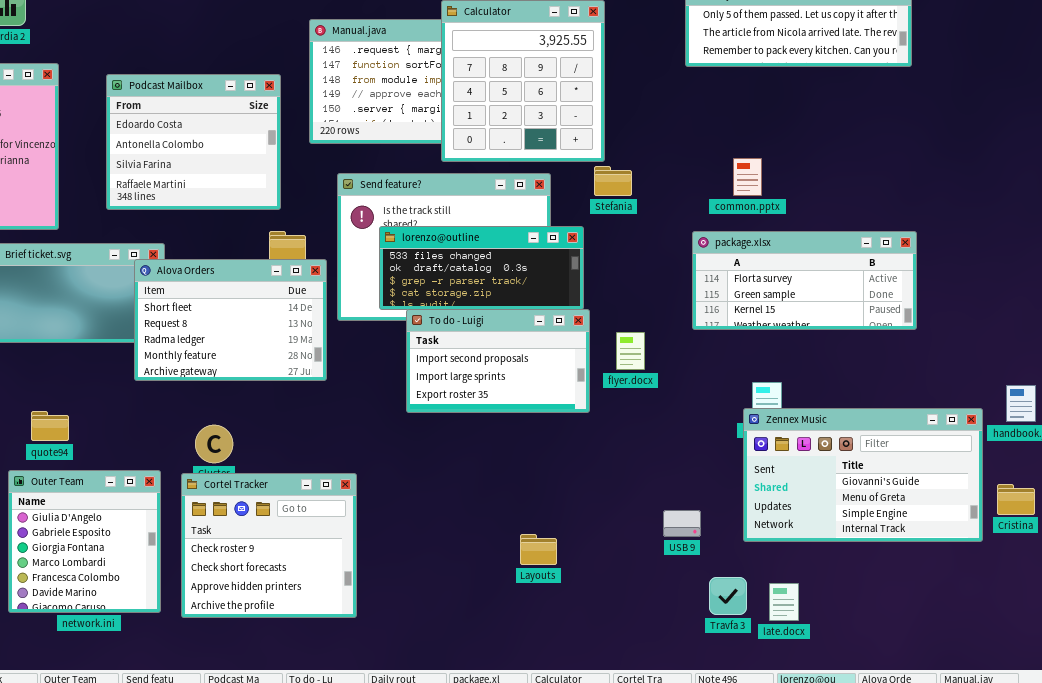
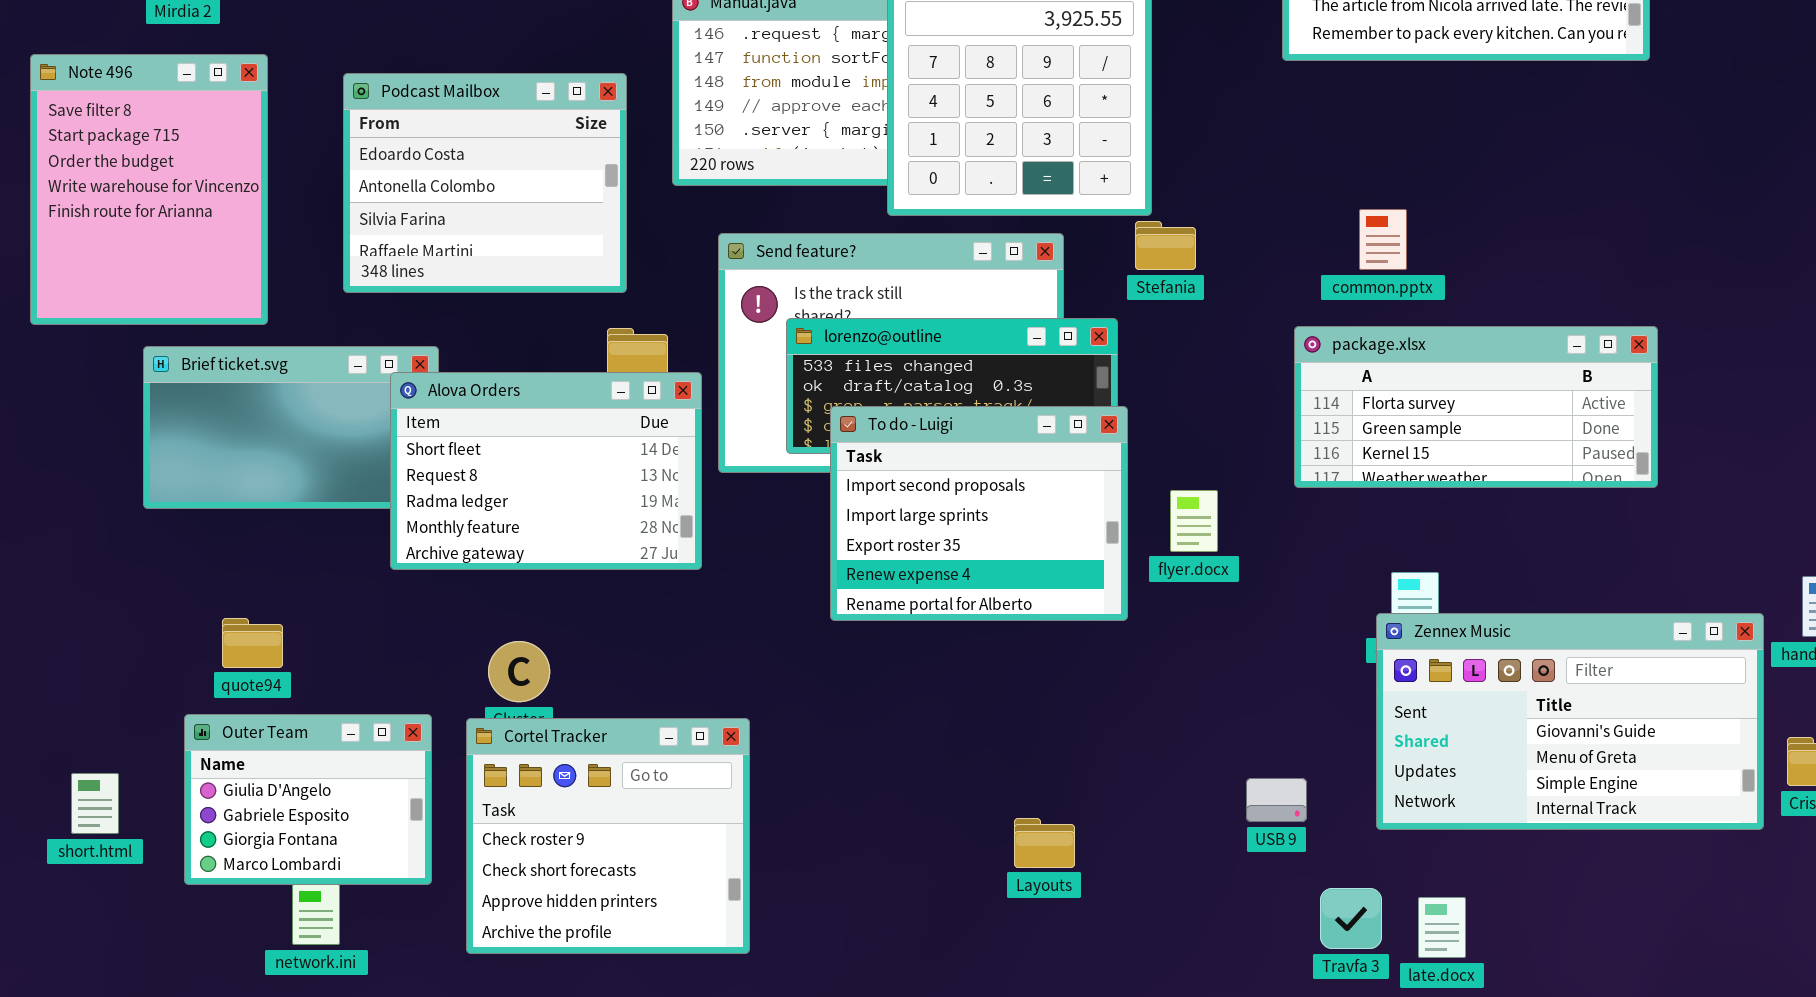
To do - Luigi: [406,309,590,413] -> [830,406,1128,621], resized
Outer Team: [8,470,161,613] -> [184,714,432,885], resized

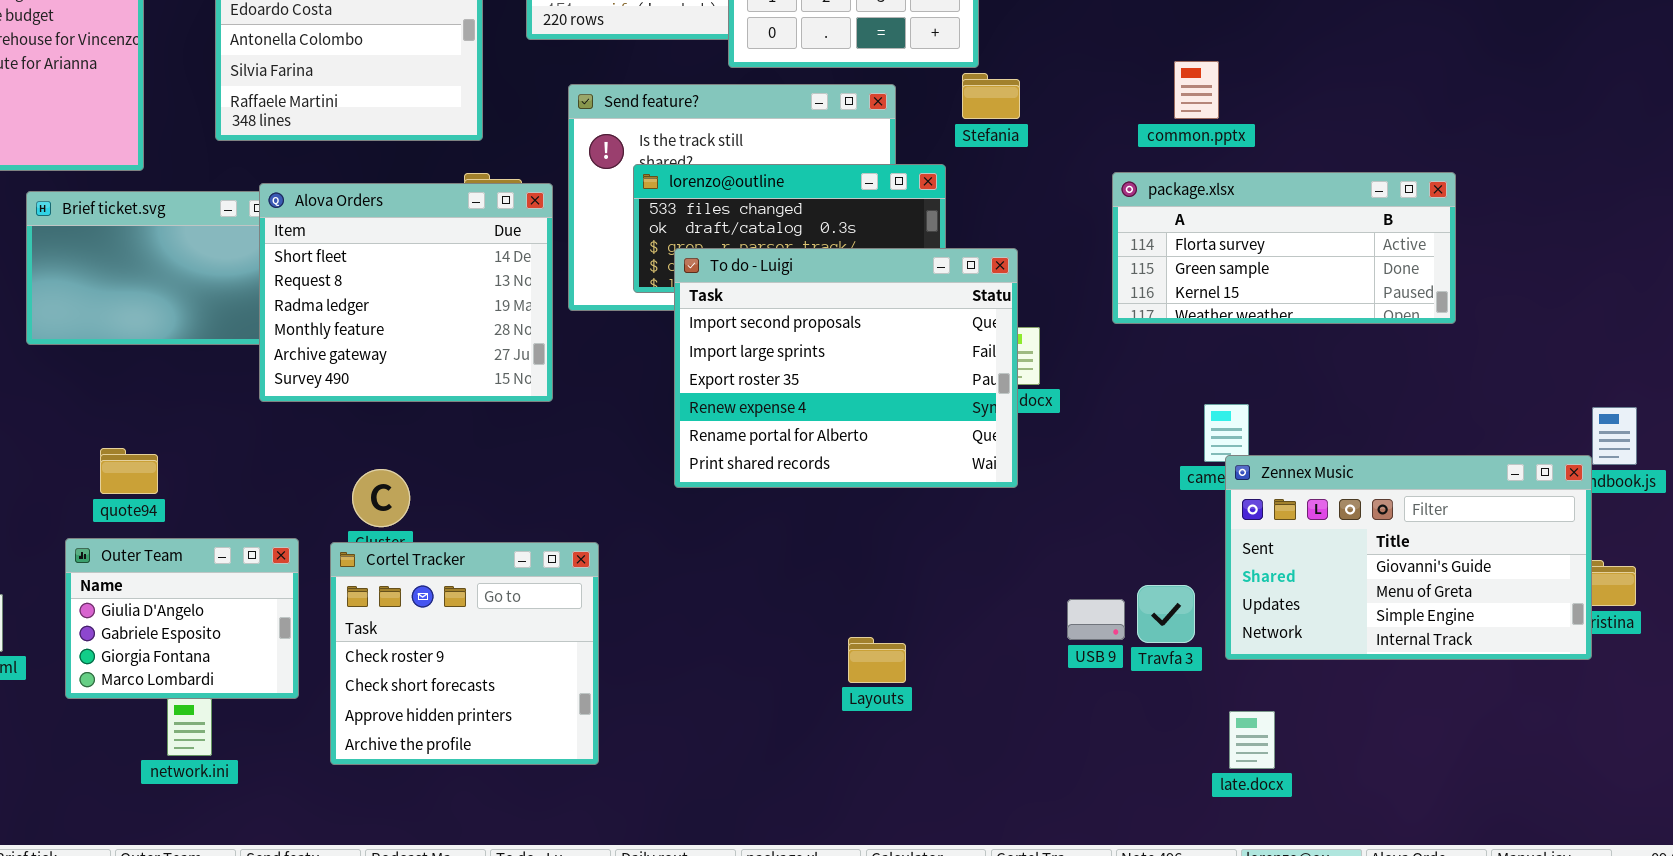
Alova Orders: [390,372,702,570] -> [259,183,553,402], resized
To do - Luigi: [830,406,1128,621] -> [674,248,1018,488], resized
Zennex Music: [1376,613,1764,830] -> [1225,455,1592,660], moved
Travfa 3: [1320,888,1382,949] -> [1137,585,1195,643], moved

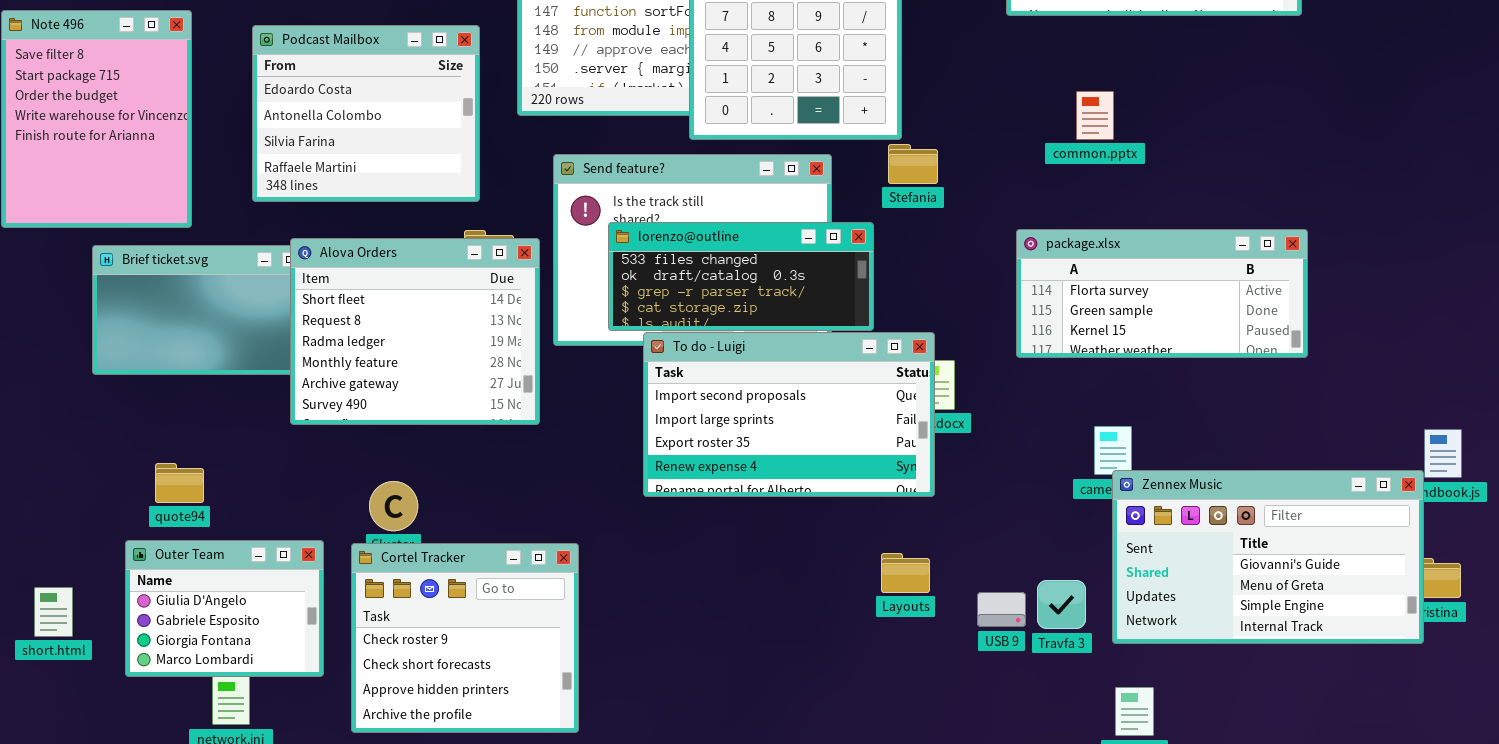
common.pptx: [1174,61,1219,119] -> [1076,91,1114,140], moved
To do - Luigi: [674,248,1018,488] -> [643,332,935,497], resized
Layouts: [848,637,906,683] -> [881,553,930,593], moved

